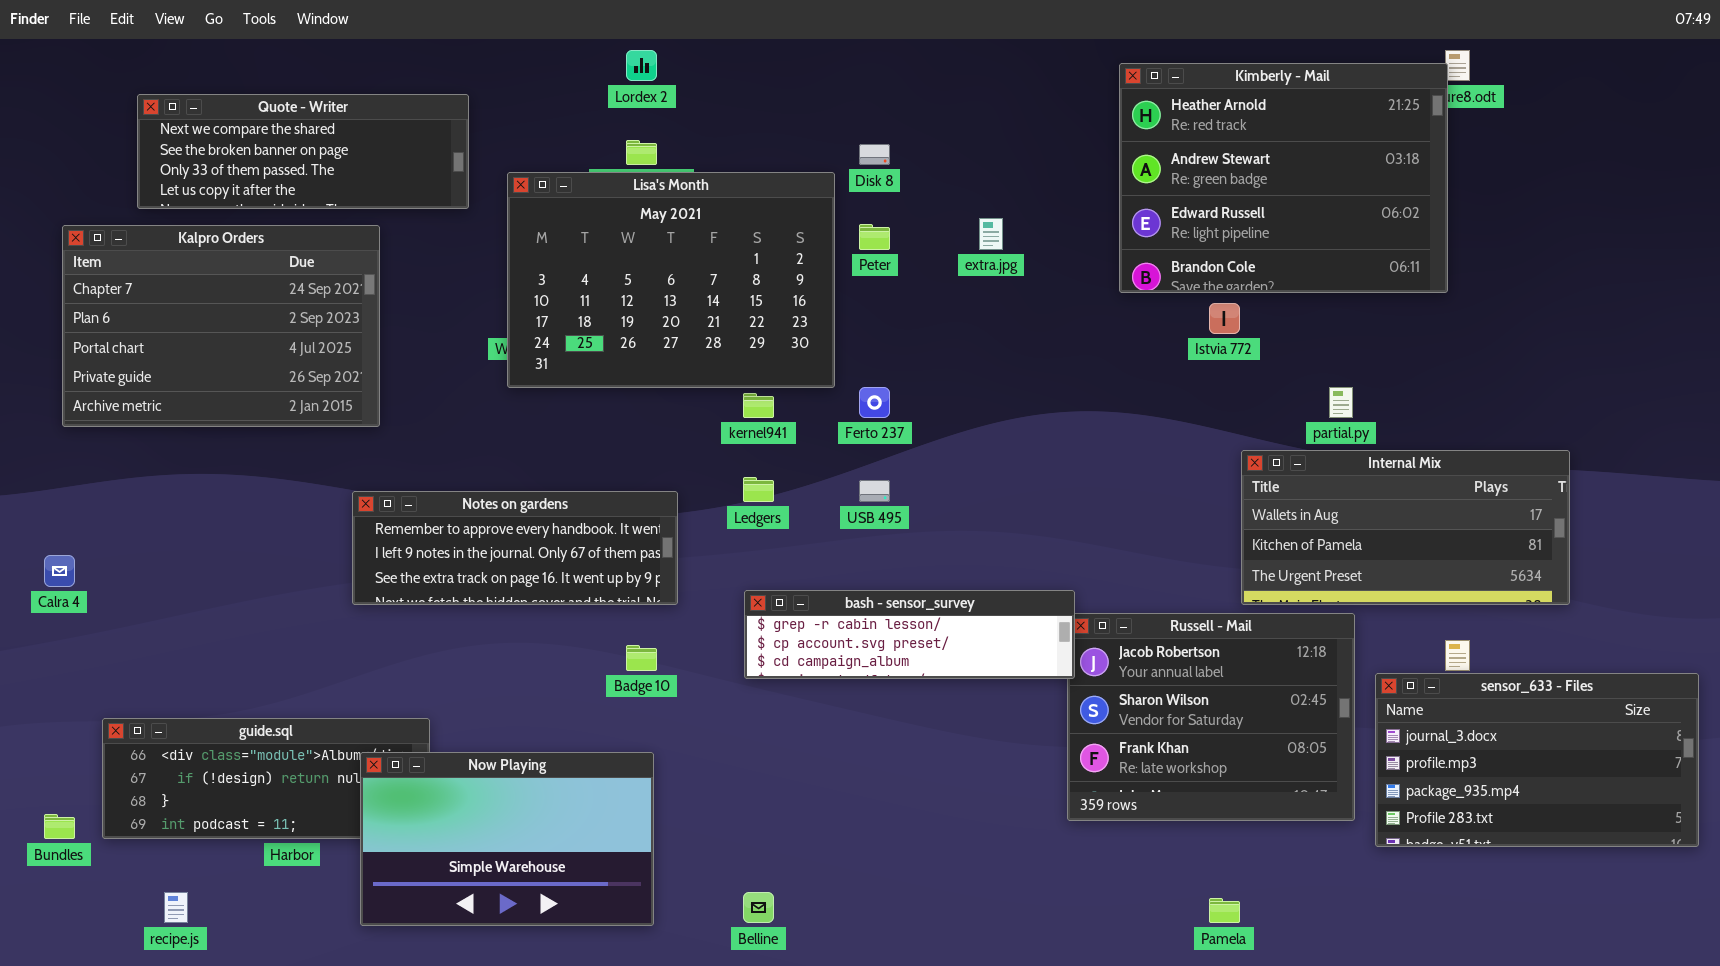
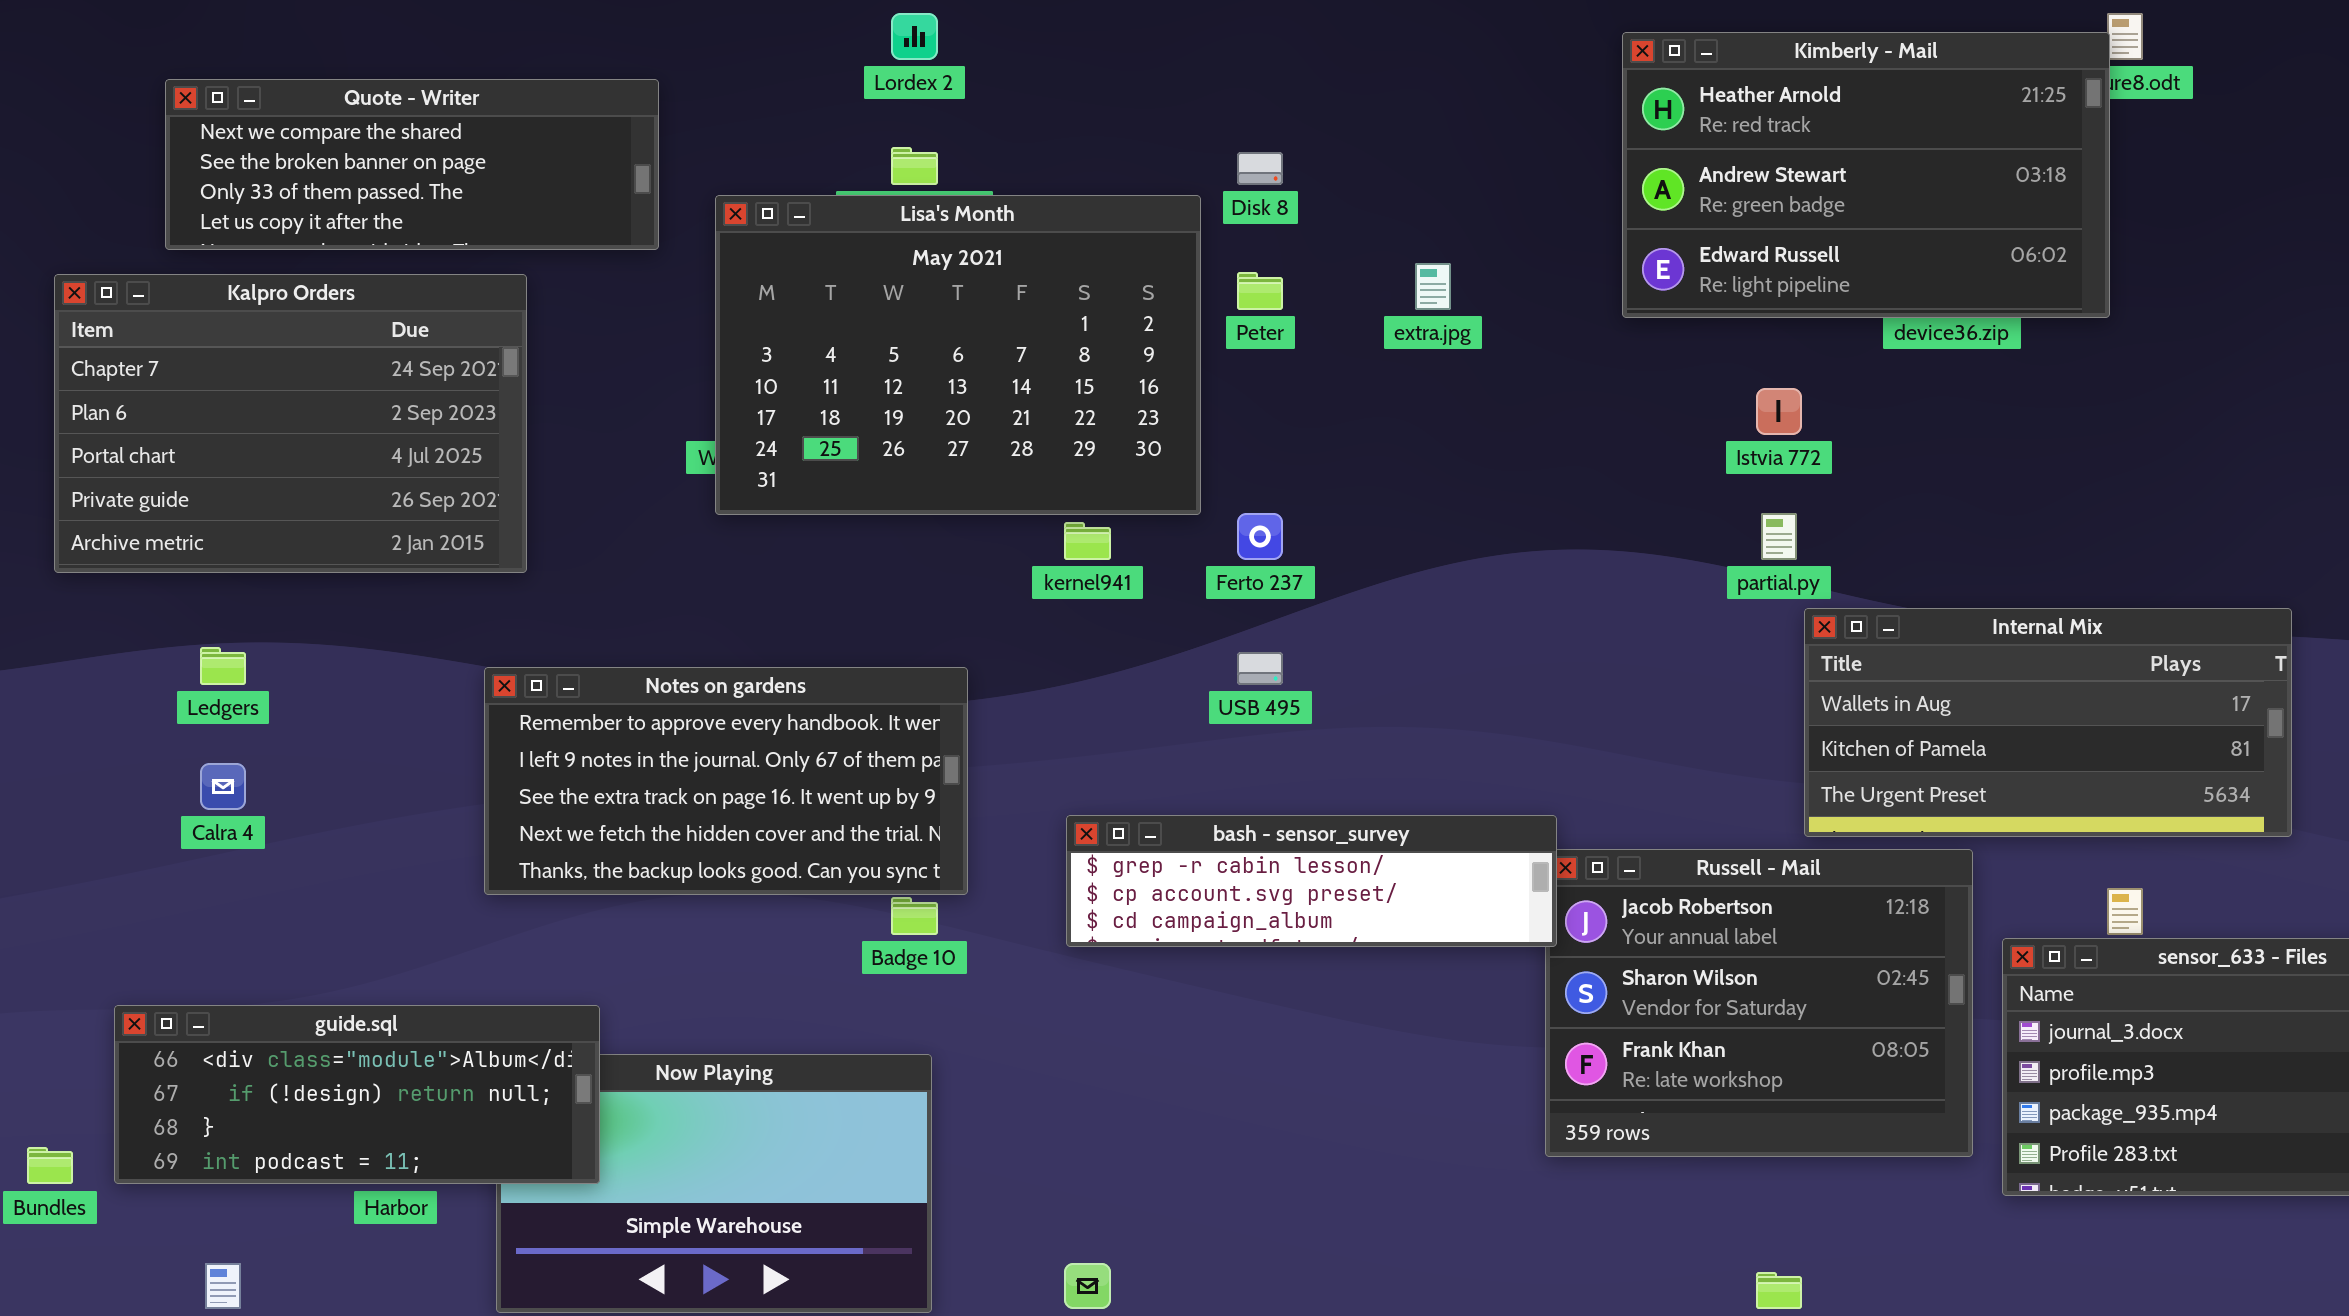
Kimberly - Mail: [1119,63,1448,293] -> [1622,32,2110,318], resized
partial.py: [1329,387,1353,418] -> [1761,513,1797,560], moved
Ledgers: [743,477,774,502] -> [200,647,246,685], moved
Notes on gardens: [352,491,678,605] -> [484,667,968,895], resized
Calra 4: [44,555,75,587] -> [200,763,246,810], moved
guide.sql: [102,718,430,839] -> [114,1005,600,1184], raised

